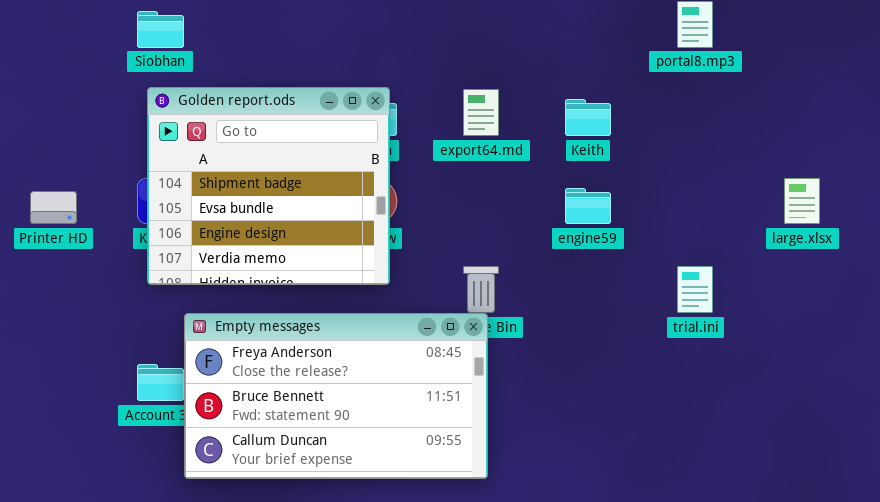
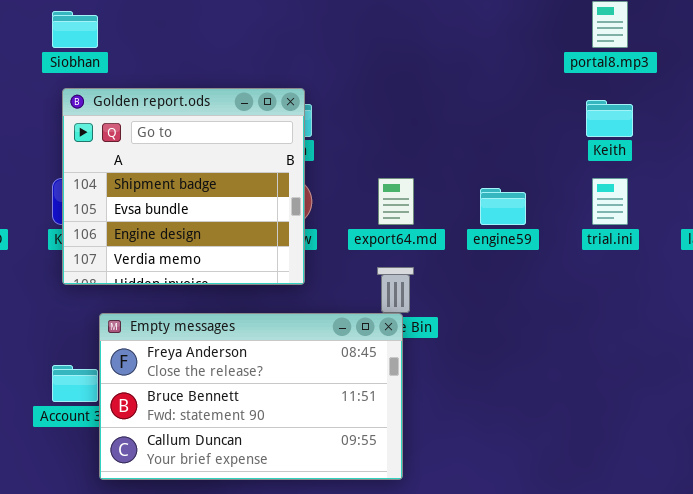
export64.md: [463,89,499,136] -> [378,178,414,225], moved
Keith: [565,99,611,136] -> [586,100,633,137], moved
trial.ini: [677,266,713,313] -> [592,178,628,225], moved

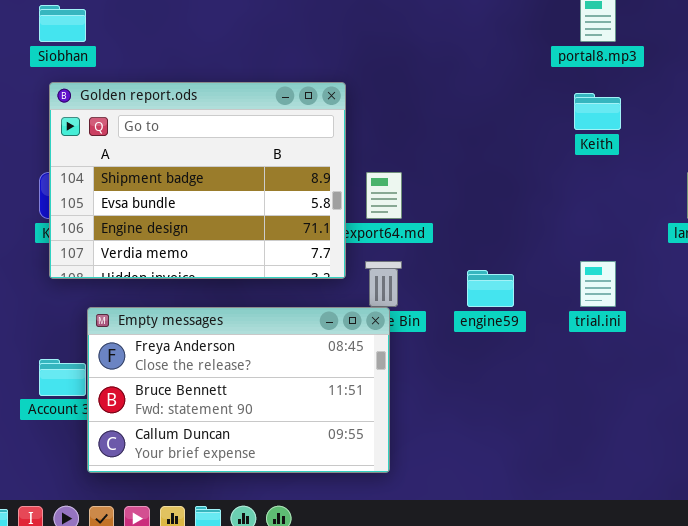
Golden report.ods: [62,88,305,285] -> [49,82,346,279], resized
trial.ini: [592,178,628,225] -> [580,261,616,307], moved
engine59: [480,188,526,225] -> [467,270,514,307], moved

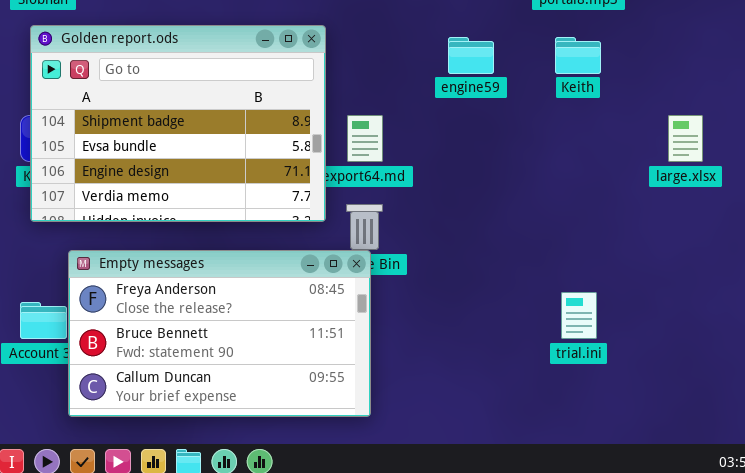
trial.ini: [580,261,616,307] -> [561,292,597,339], moved
engine59: [467,270,514,307] -> [448,37,494,74], moved

